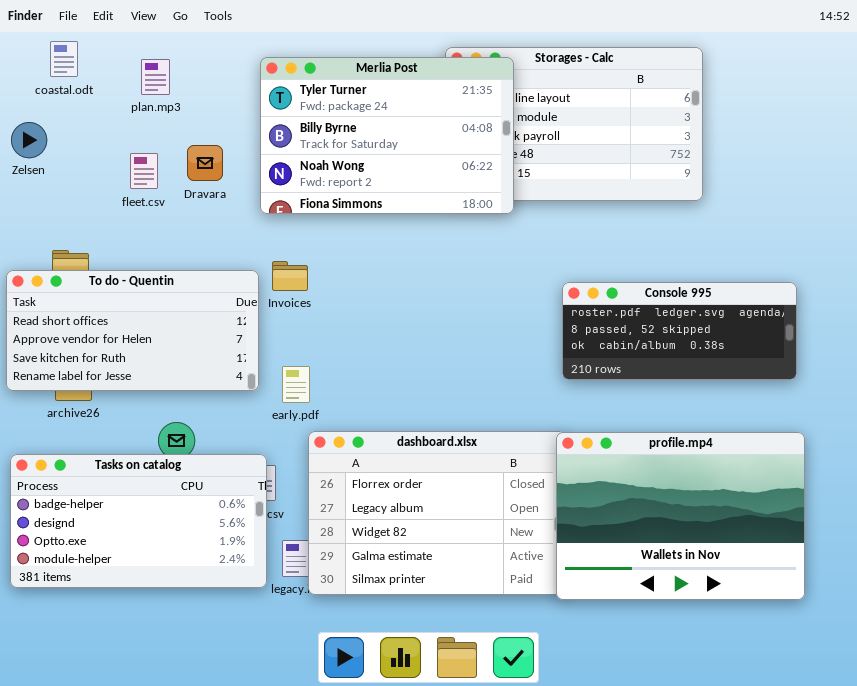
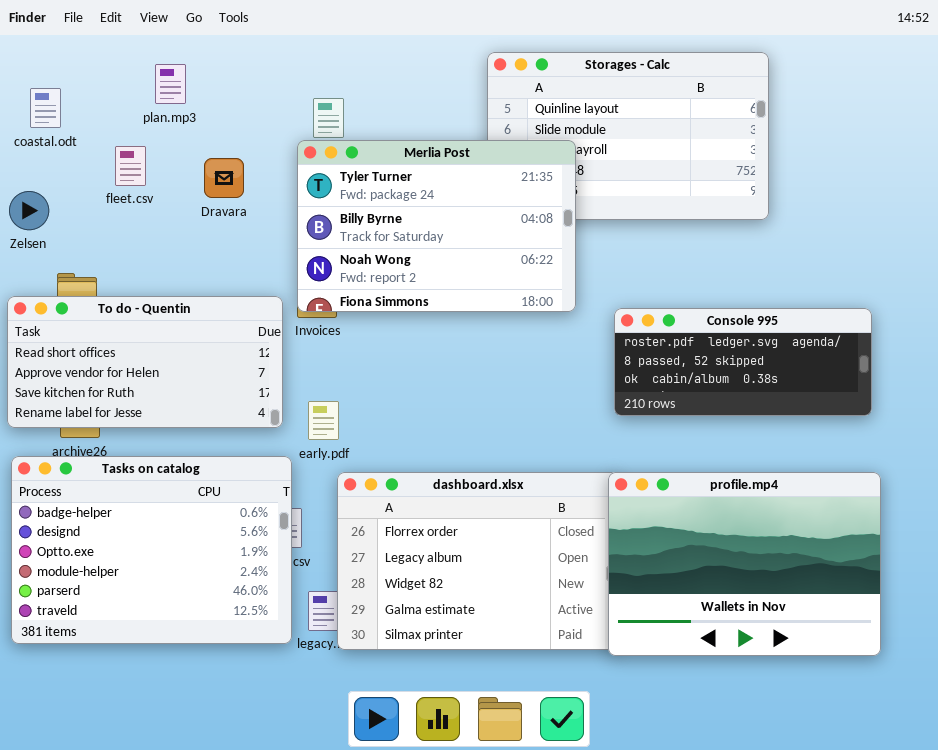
coastal.odt: [50,41,78,77] -> [30,88,61,128], moved
Merlia Post: [260,57,514,214] -> [297,140,576,312], moved
Zelsen: [11,122,47,158] -> [9,191,49,230], moved
fleet.csv: [130,153,158,189] -> [115,146,146,186], moved
Tasks on catalog: [10,454,267,588] -> [11,456,292,644], resized

